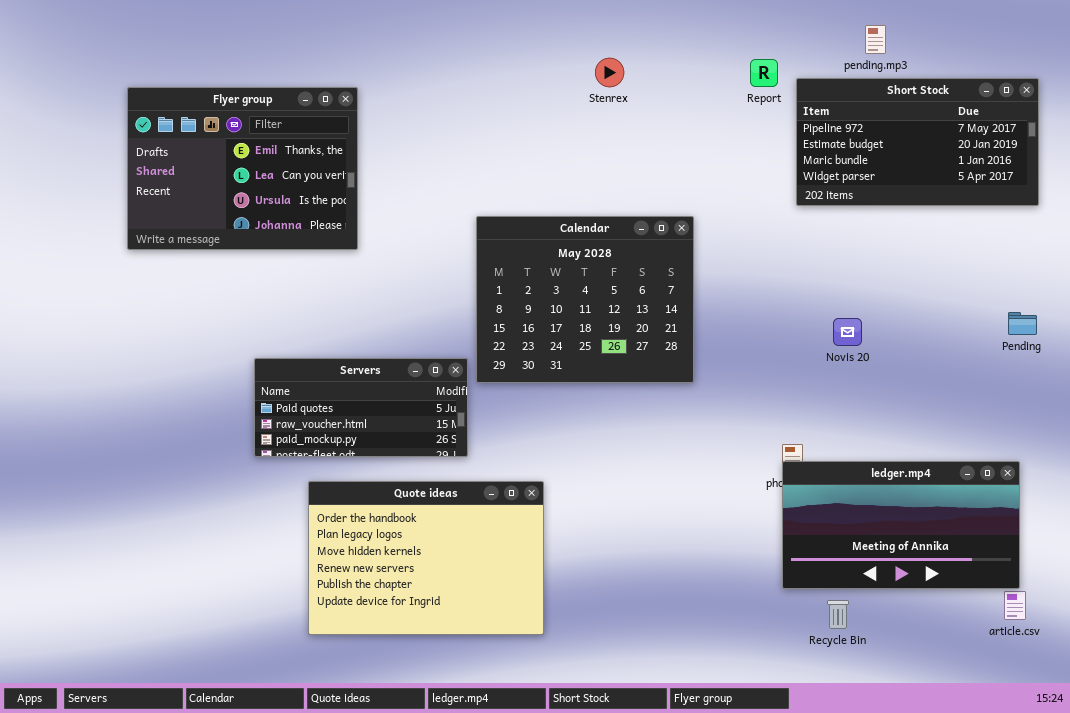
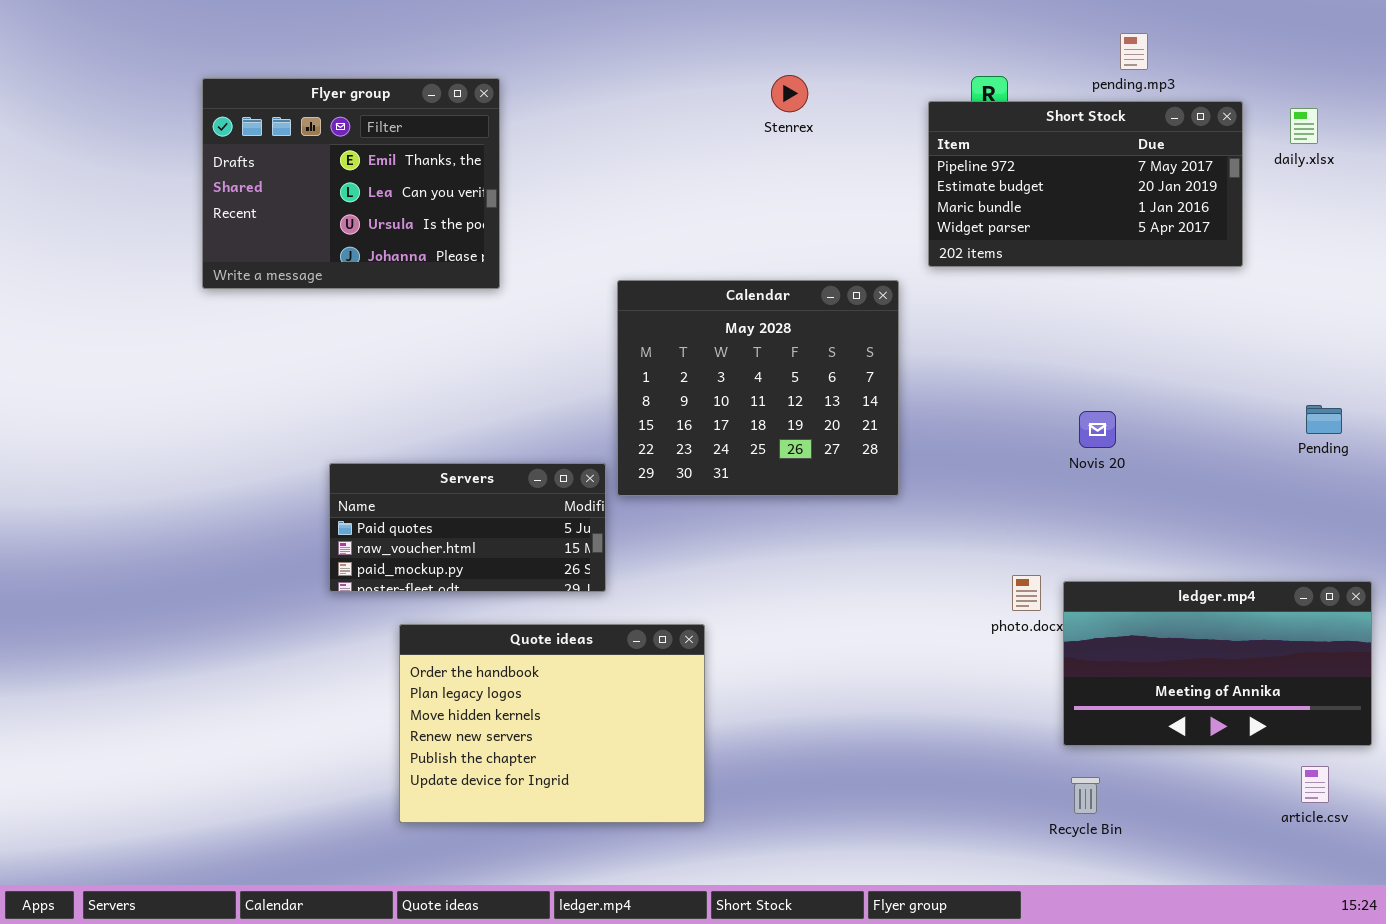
Short Stock: [796,78,1039,206] -> [928,101,1243,267], moved
Flyer group: [127,87,358,250] -> [202,78,500,289], moved
ledger.mp4: [782,461,1020,589] -> [1063,581,1372,746], moved

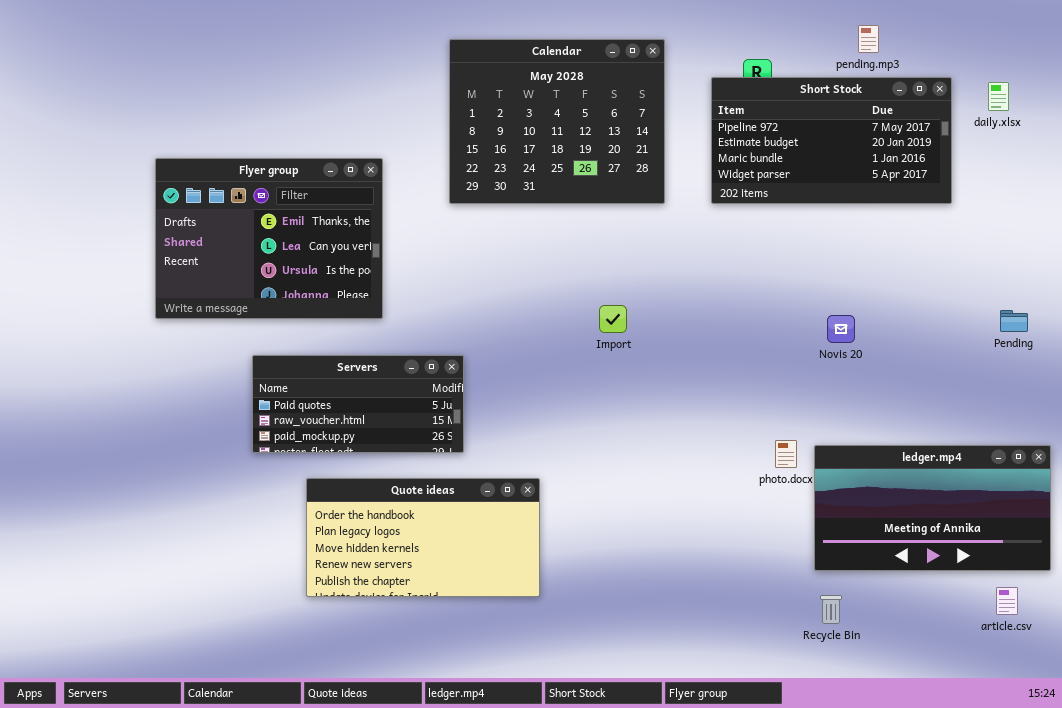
Flyer group: [202,78,500,289] -> [155,158,383,319], moved
Calendar: [617,280,899,496] -> [449,39,665,204], moved
Quote ideas: [399,624,705,823] -> [306,478,540,597], resized

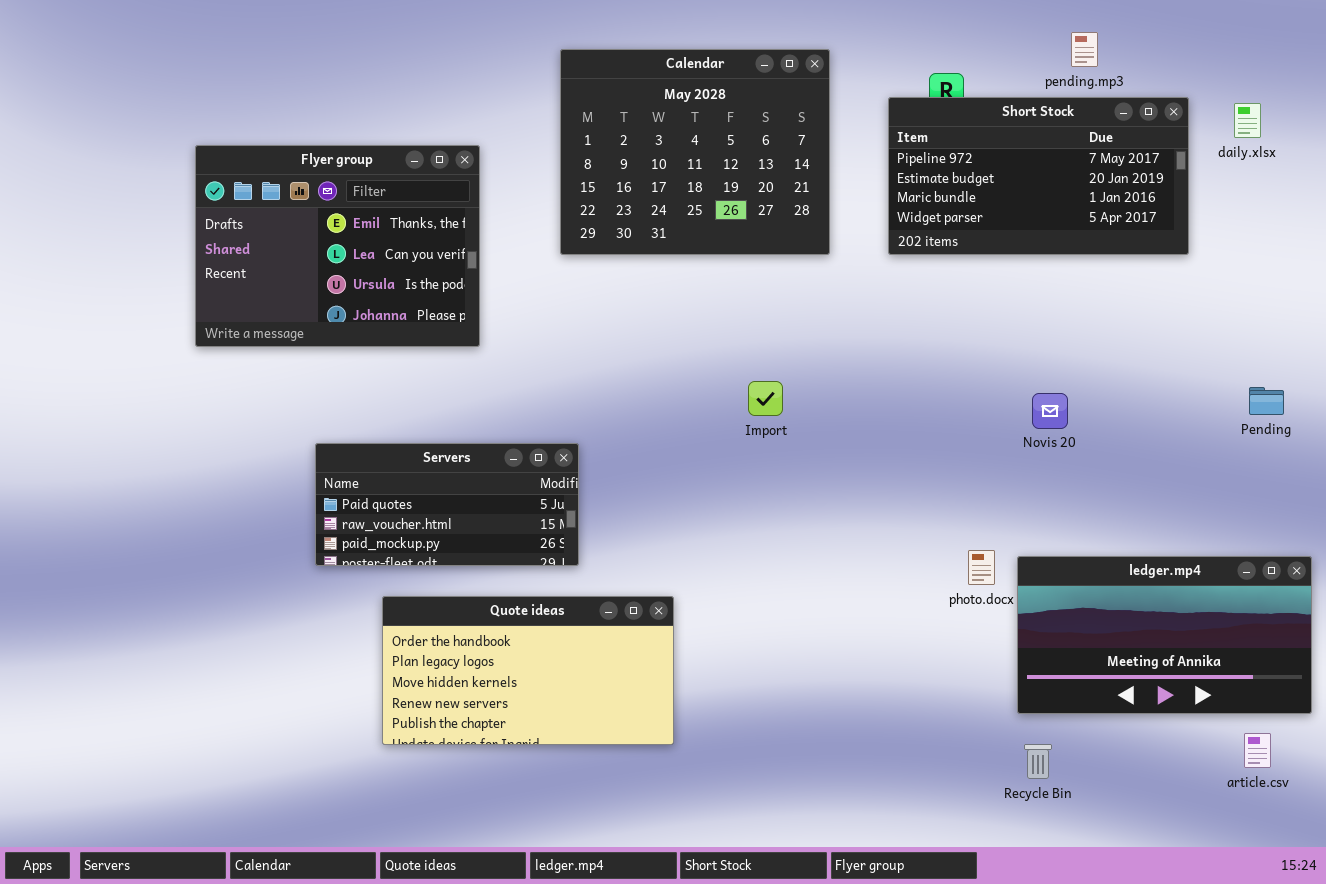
Flyer group: [155,158,383,319] -> [195,145,480,347], moved

